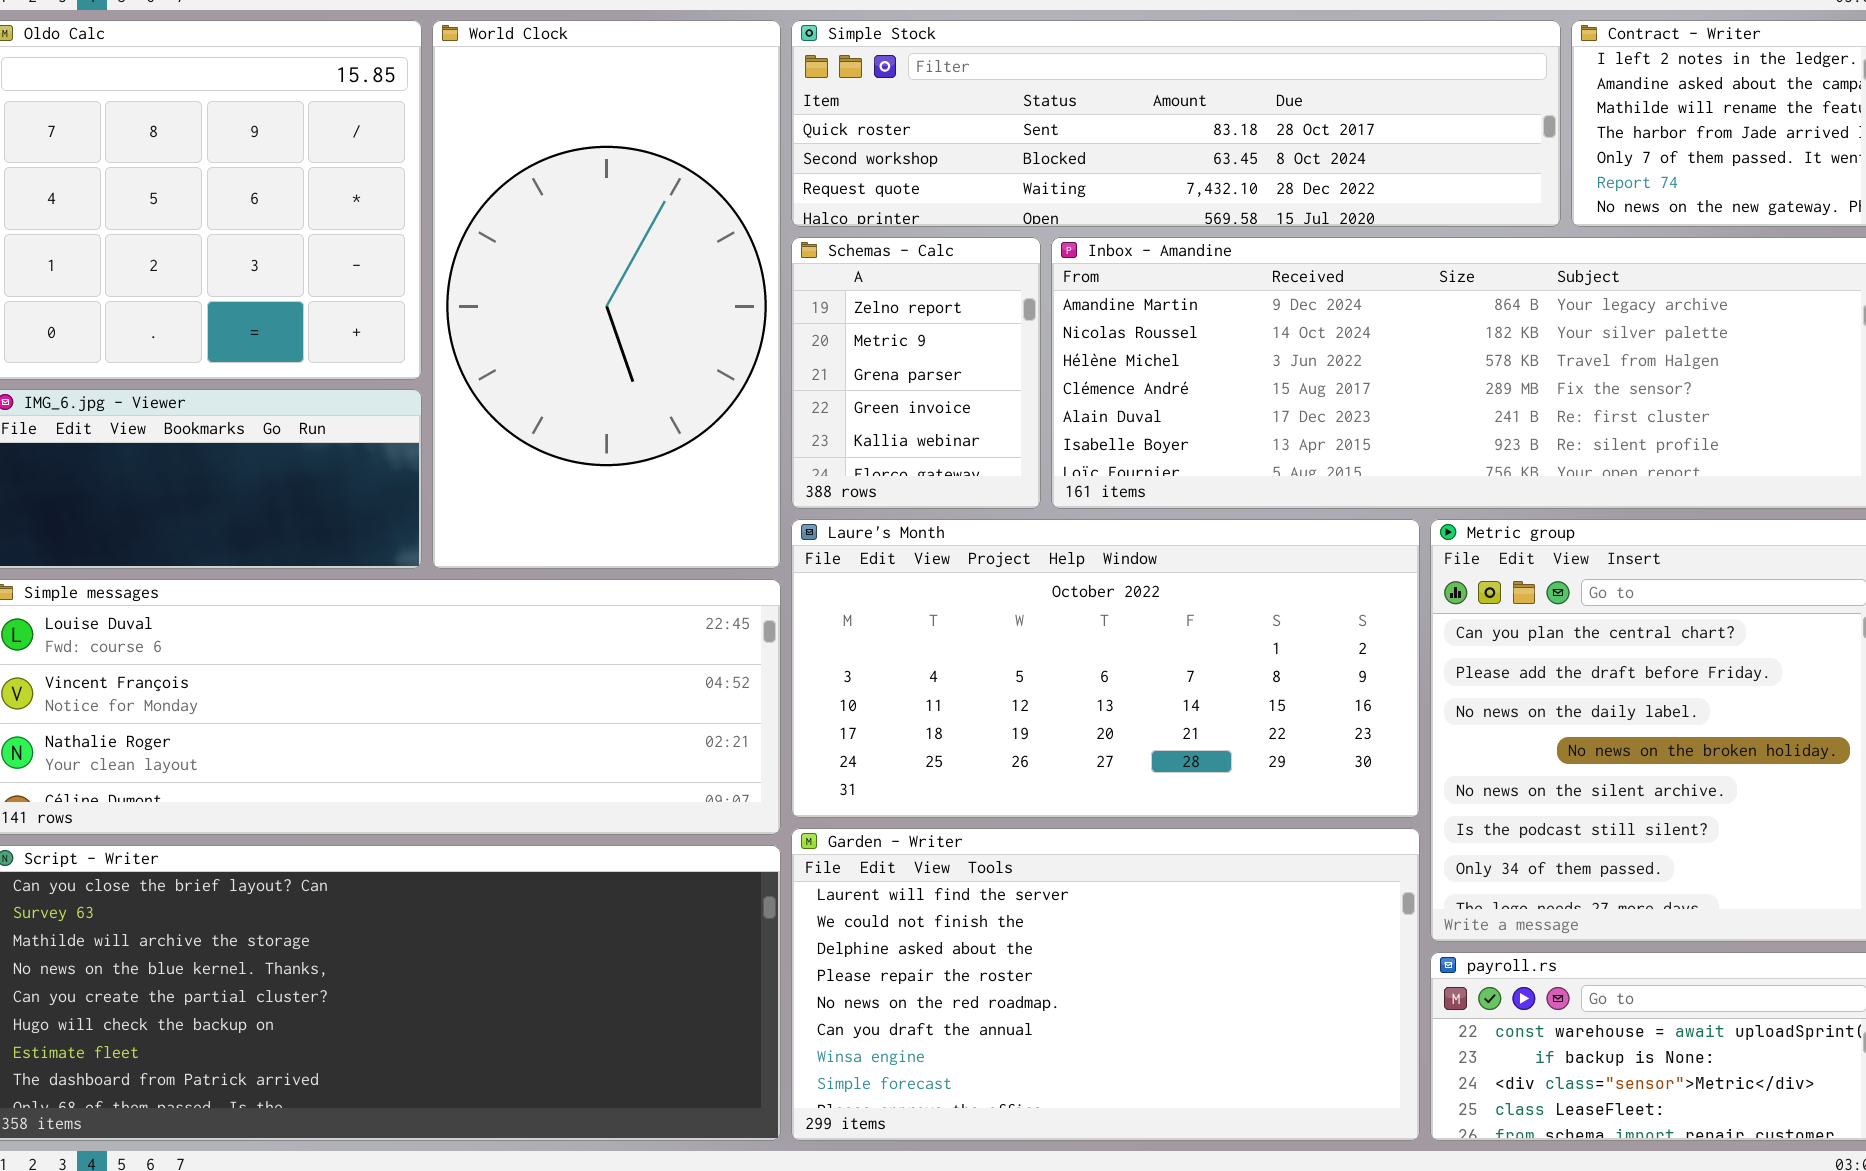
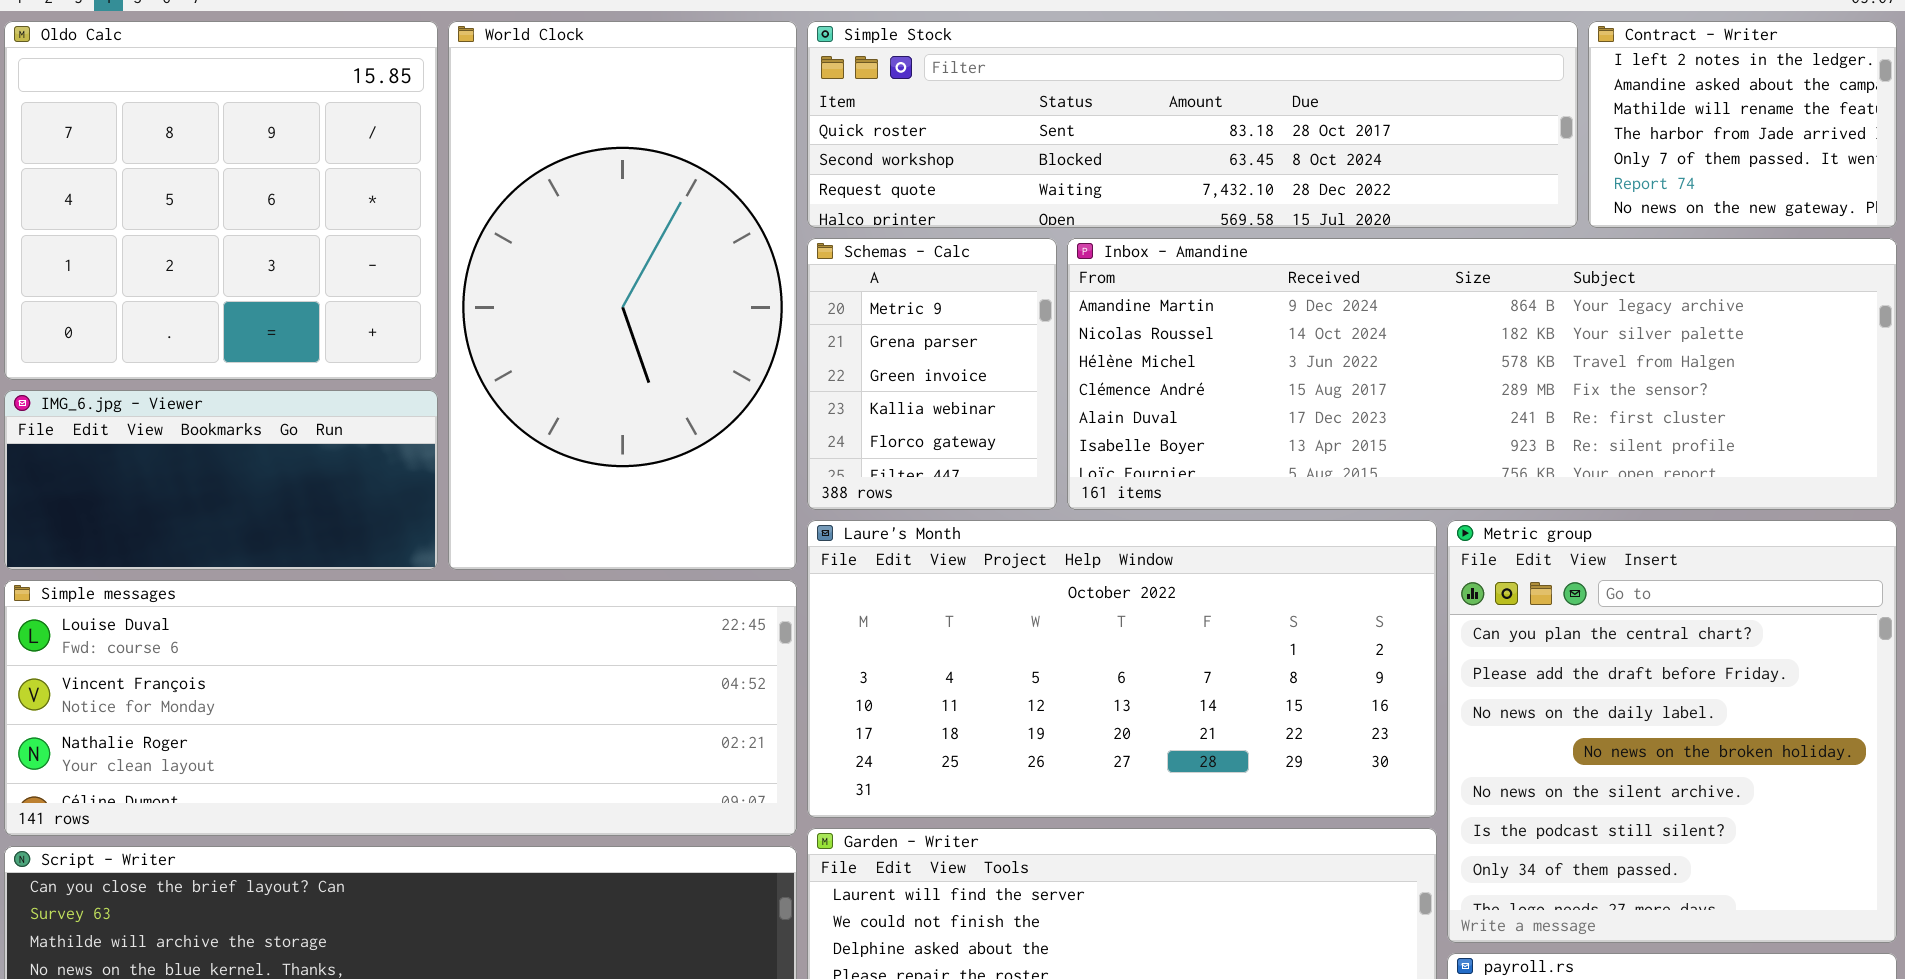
Schemas - Calc: [791,237,1041,509] -> [807,238,1057,510], scrolled down 1 row

